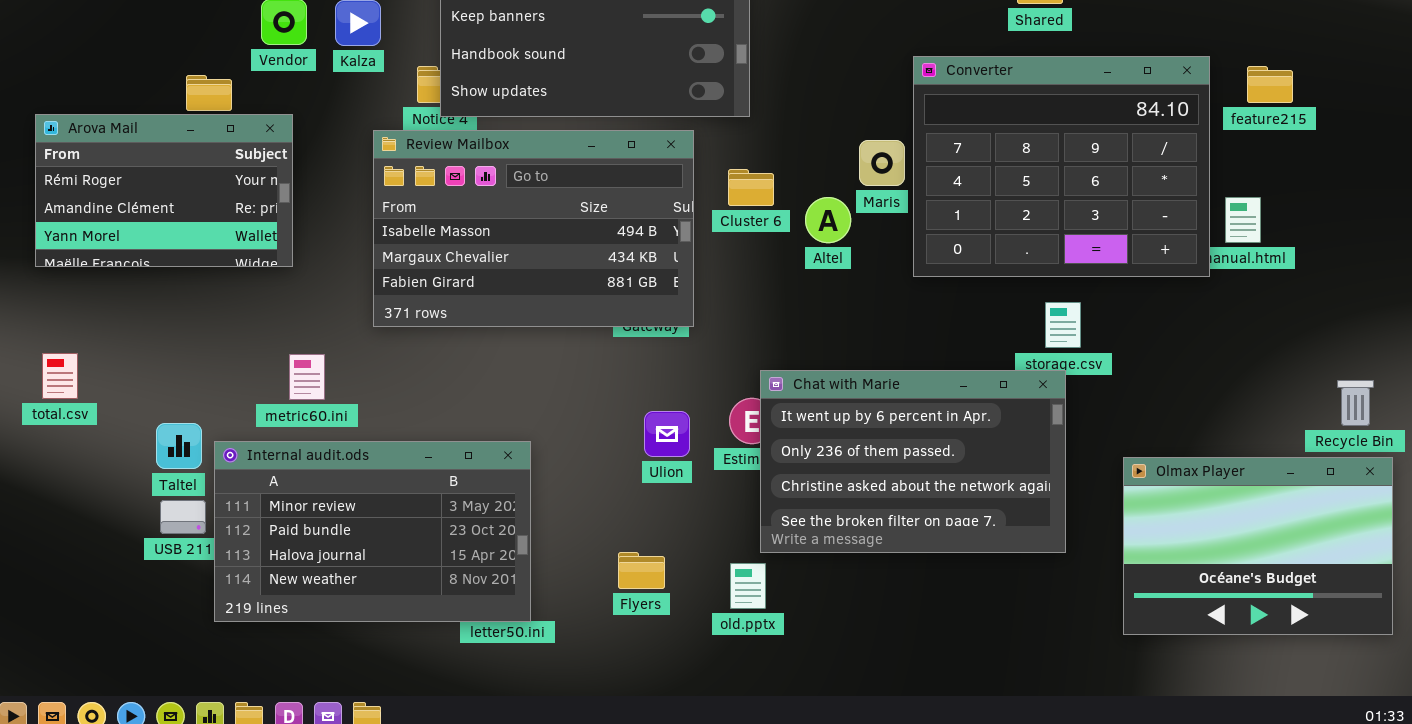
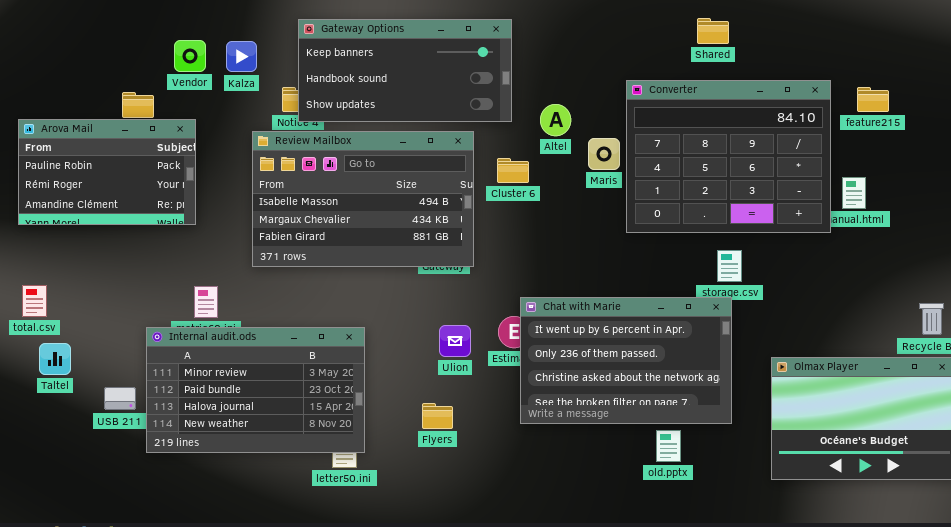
Arova Mail: [35,114,293,267] -> [18,119,196,225], scrolled up 1 row
Altel: [805,197,851,243] -> [540,104,571,136], moved
Taltel: [156,423,202,469] -> [39,343,71,375], moved
Internal audit.ods: [214,441,531,622] -> [146,327,365,453], moved
Flyers: [618,552,665,589] -> [422,403,453,429], moved
old.pptx: [730,563,766,609] -> [656,430,681,462], moved

